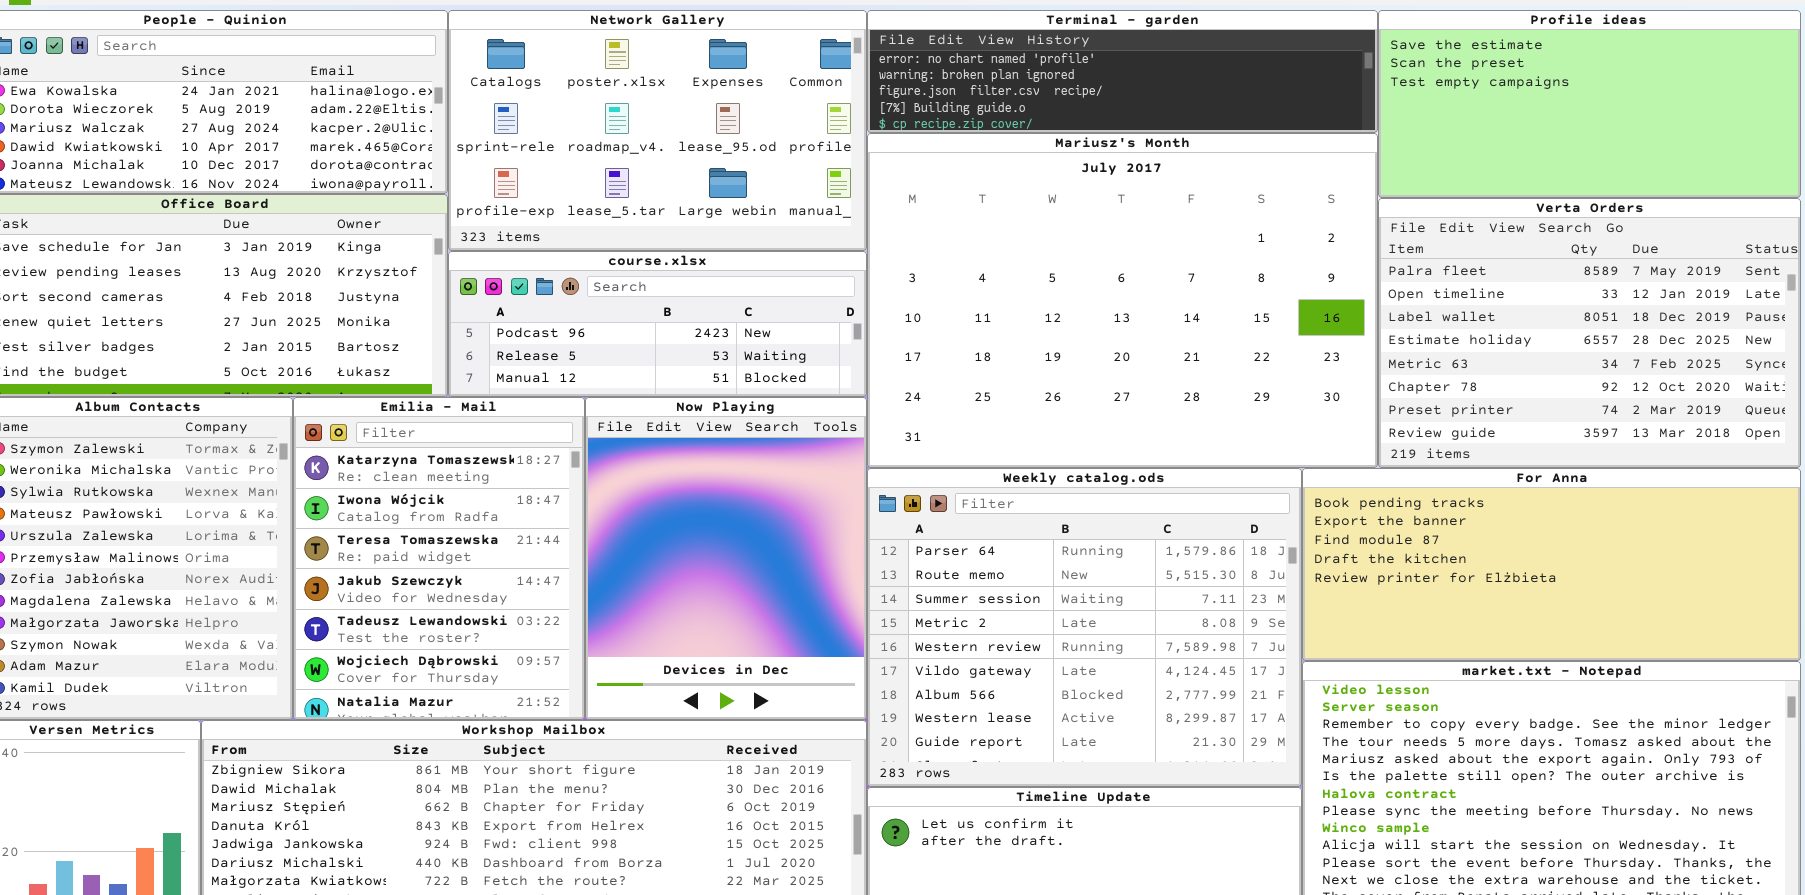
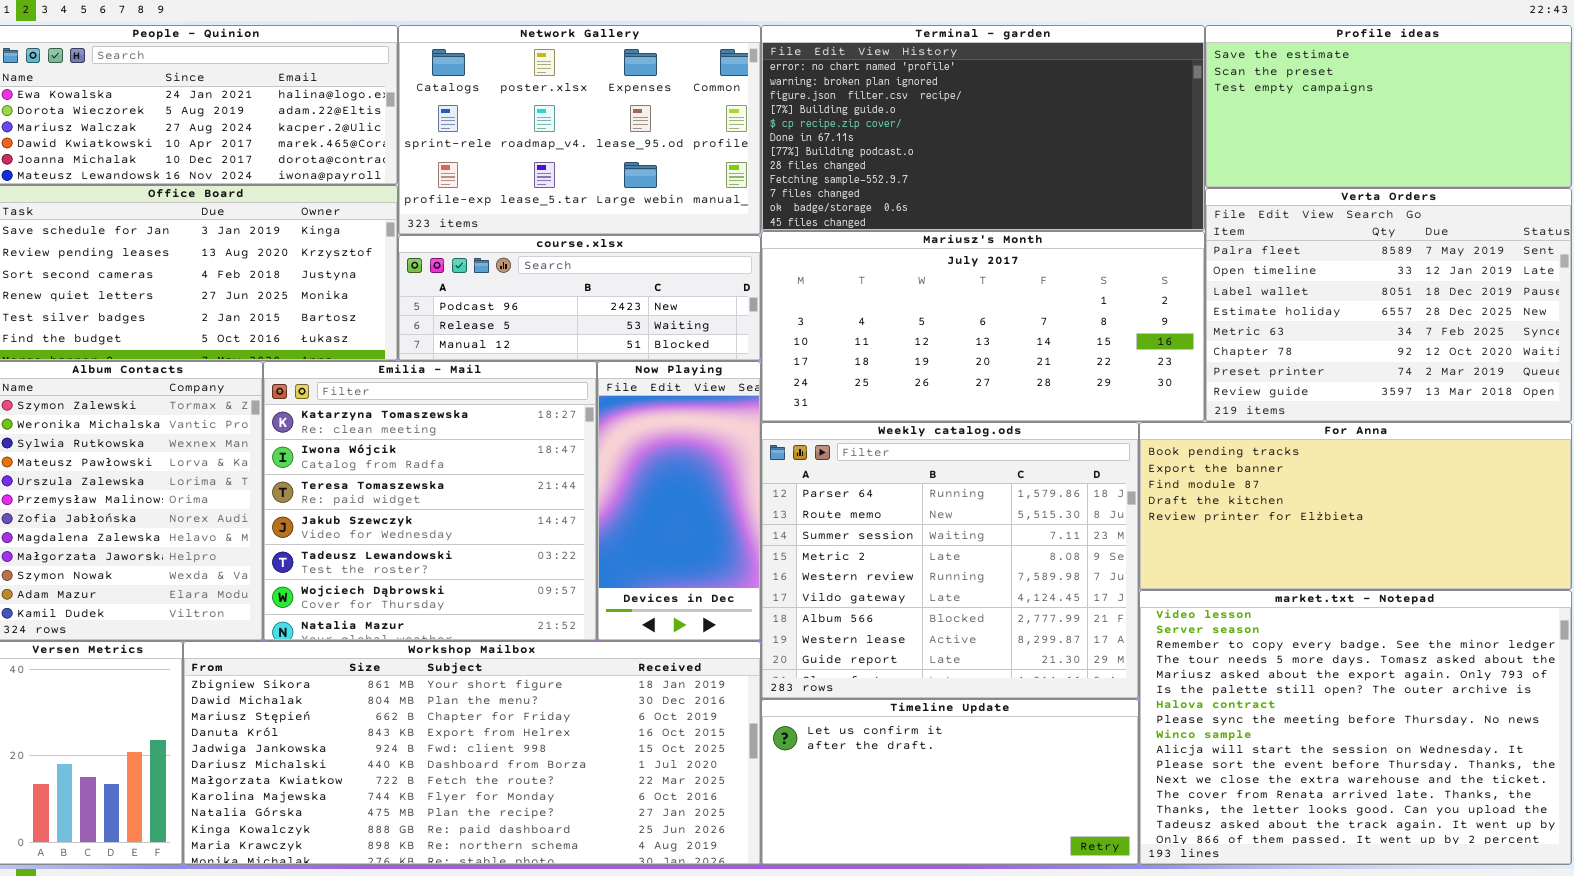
Terminal - garden: [867,10,1378,133] -> [761,25,1205,231], resized
Mariusz's Month: [867,133,1378,468] -> [761,231,1205,422], resized
Emilia - Mail: [293,397,585,720] -> [263,361,597,641], resized
Now Playing: [585,397,867,720] -> [597,361,761,641], resized

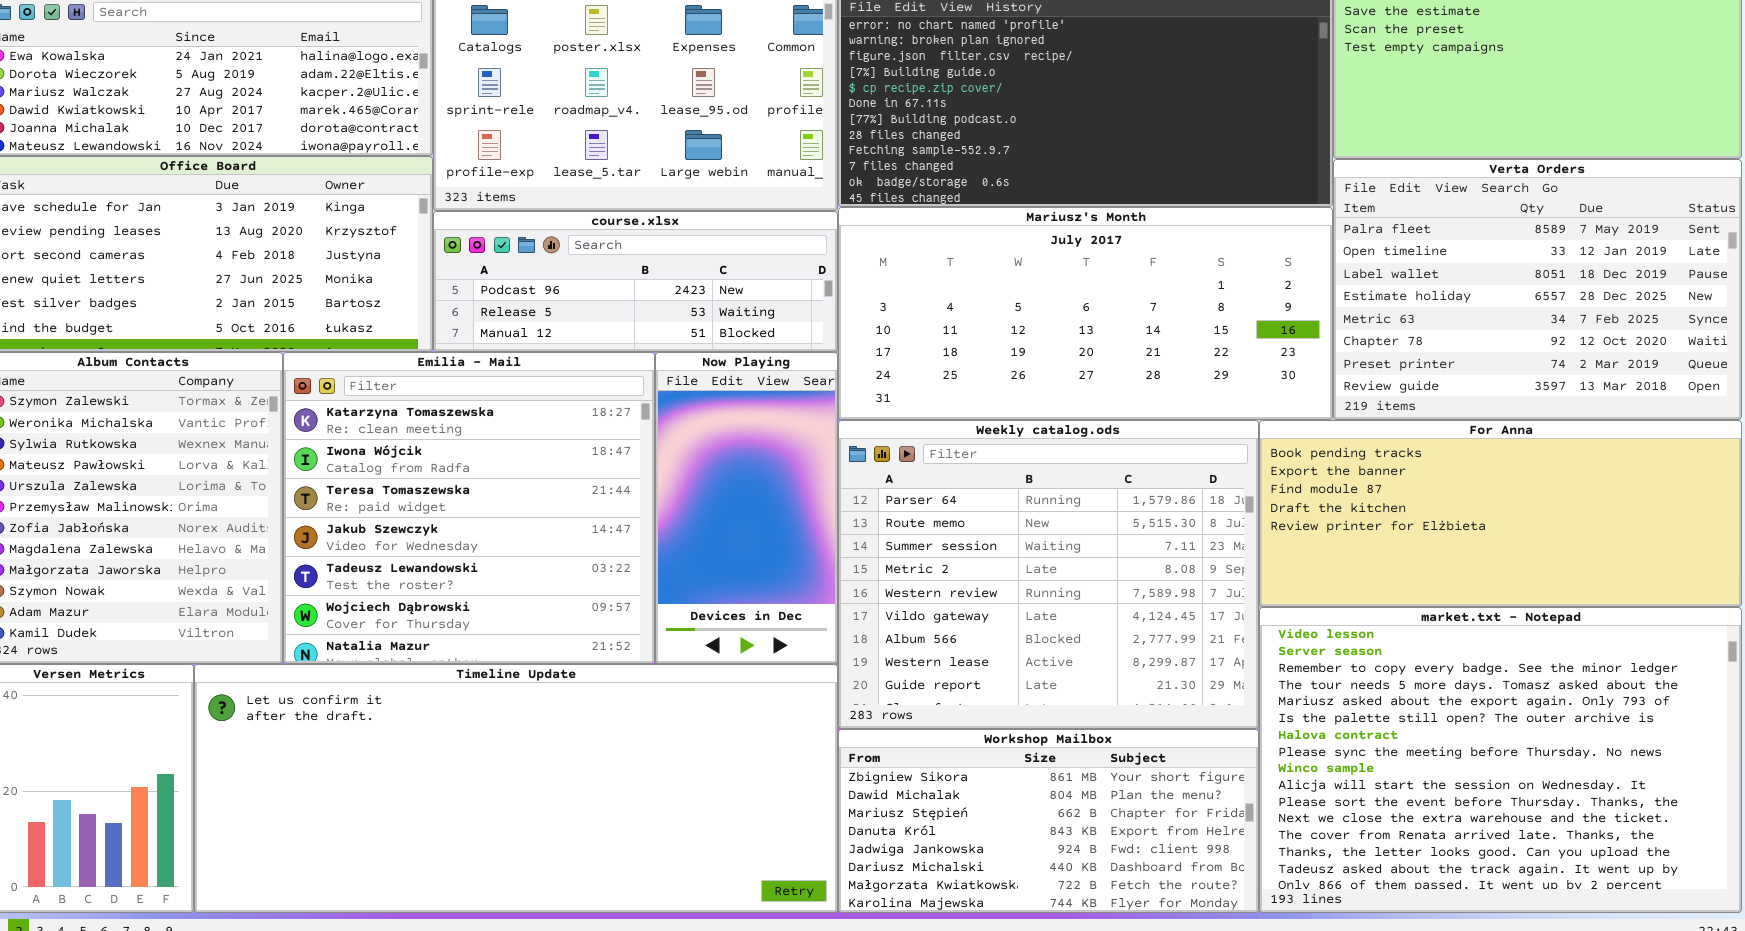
Workshop Mailbox: [183,641,761,865] -> [838,729,1259,913], moved, resized
Timeline Update: [761,699,1139,865] -> [194,664,838,913], moved, resized

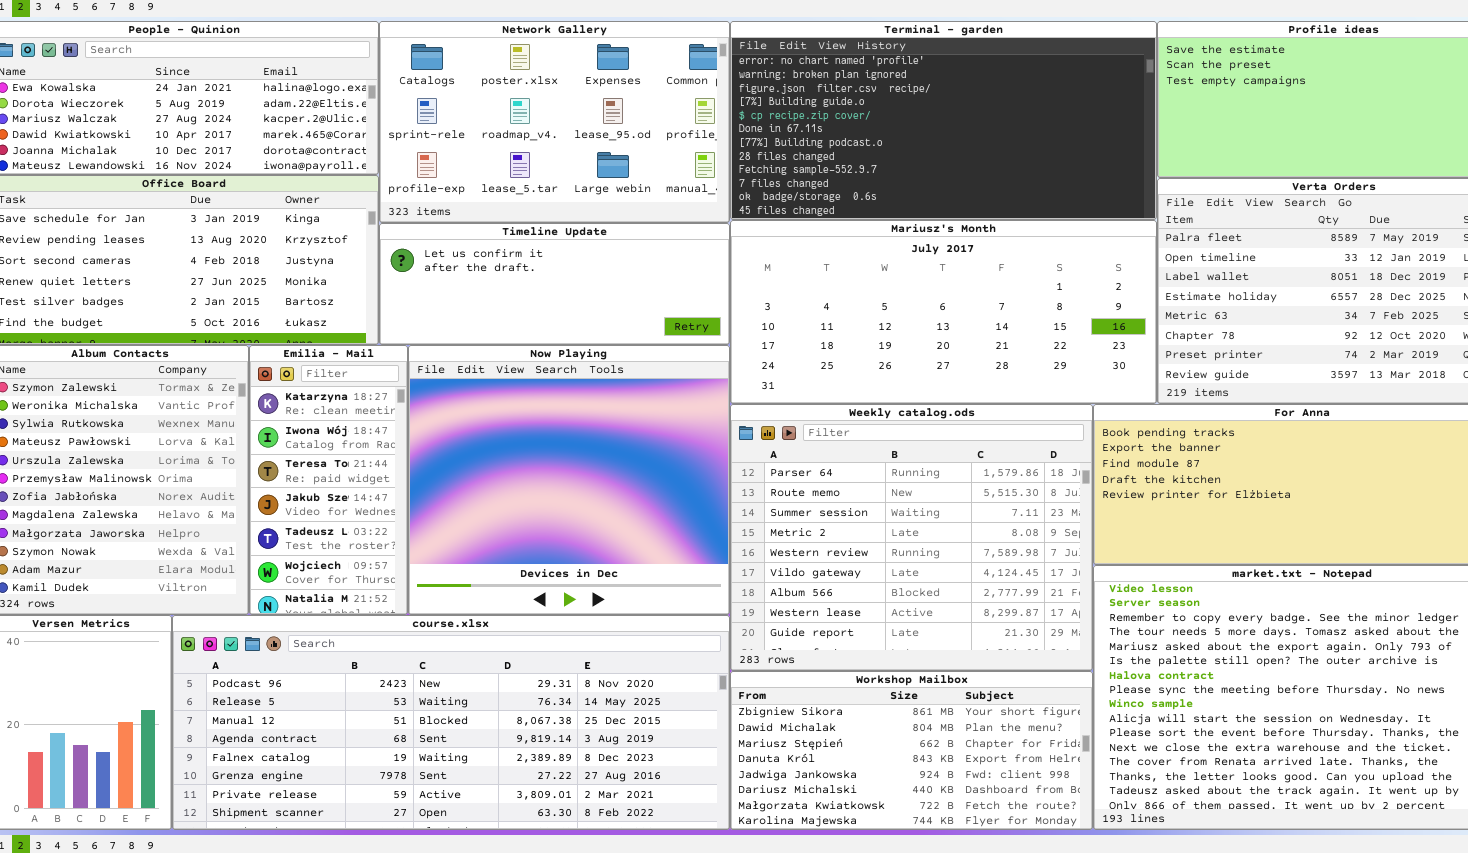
course.xlsx: [433,211,838,352] -> [172,615,730,830], moved, resized
Emilia - Mail: [283,352,655,664] -> [249,345,408,615], resized
Now Playing: [655,352,838,664] -> [408,345,730,615], resized
Timeline Update: [194,664,838,913] -> [379,223,730,345], moved, resized

